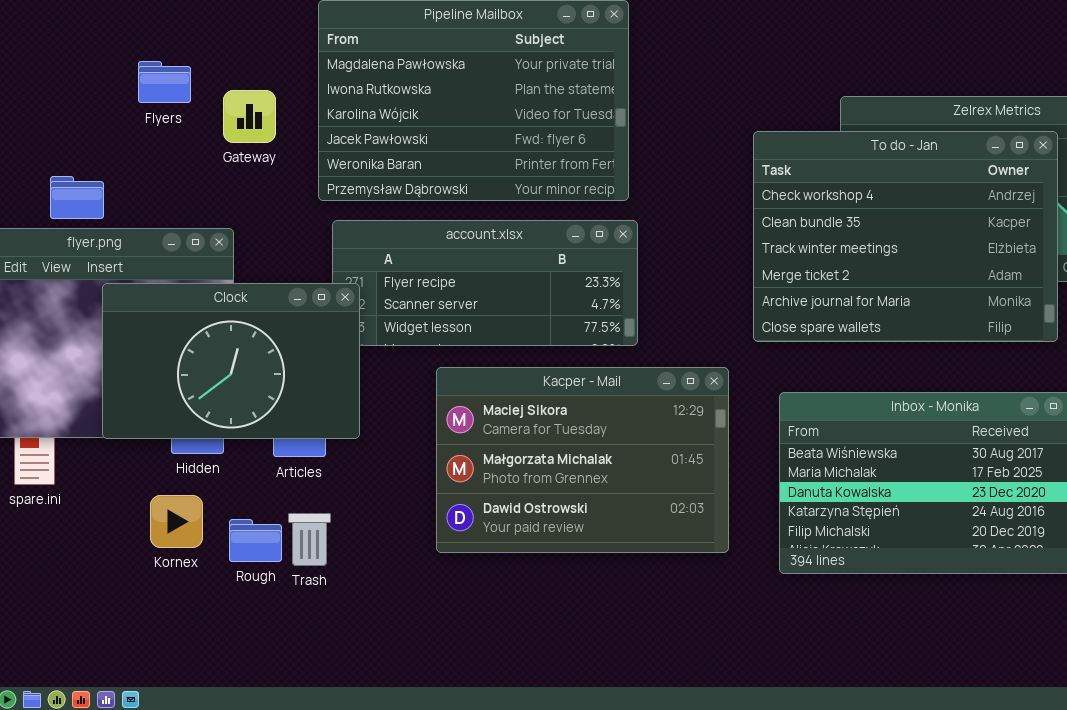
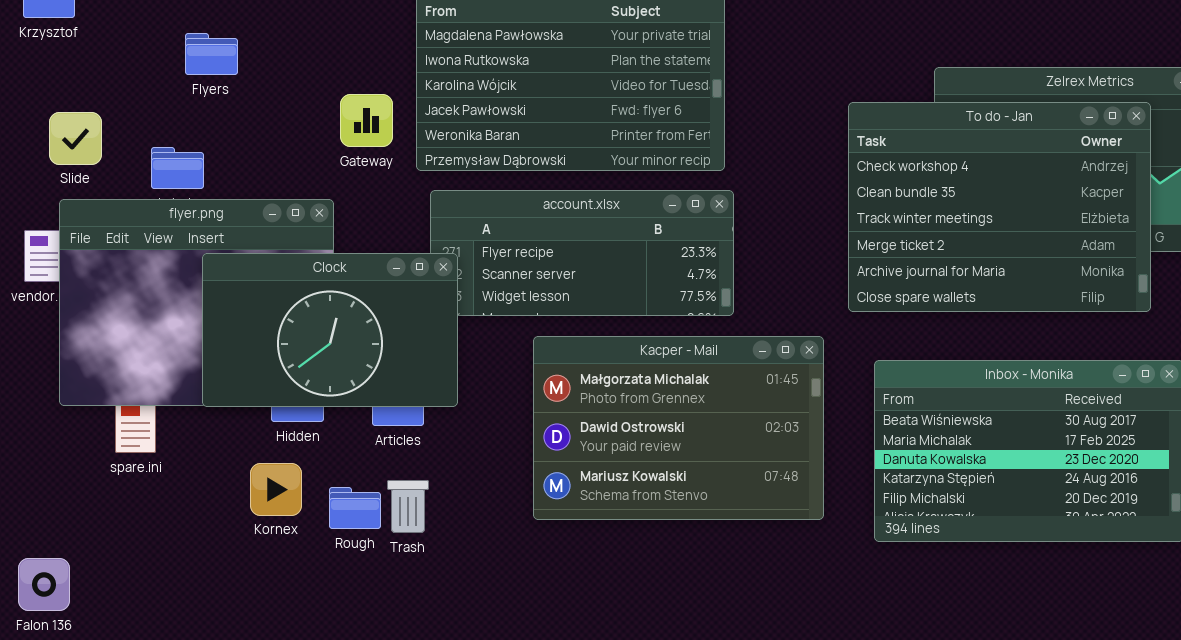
Flyers: [138,61,191,103] -> [185,33,238,75], moved
Gateway: [223,90,276,143] -> [340,94,393,147], moved
Kacper - Mail: [436,367,729,553] -> [533,336,824,520], scrolled down 1 row

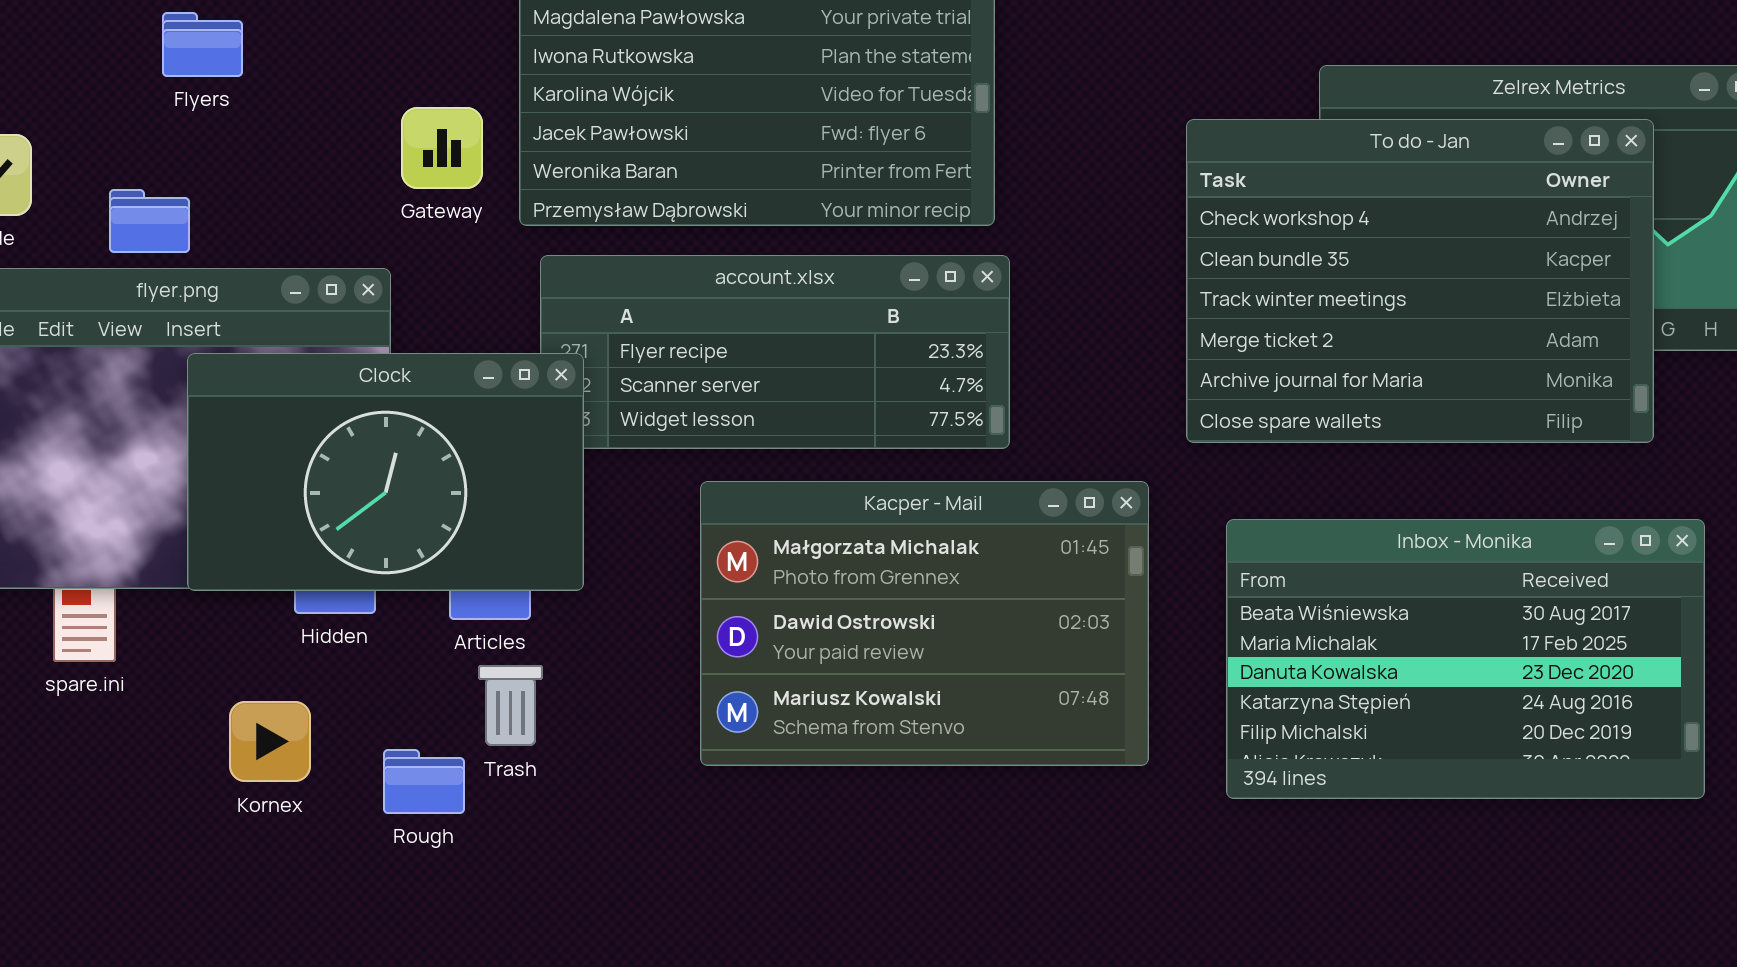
Kornex: [250,463,302,516] -> [229,701,311,782], moved
Trash: [387,480,429,533] -> [478,665,543,746], moved
Rough: [329,487,381,529] -> [383,749,465,814], moved

